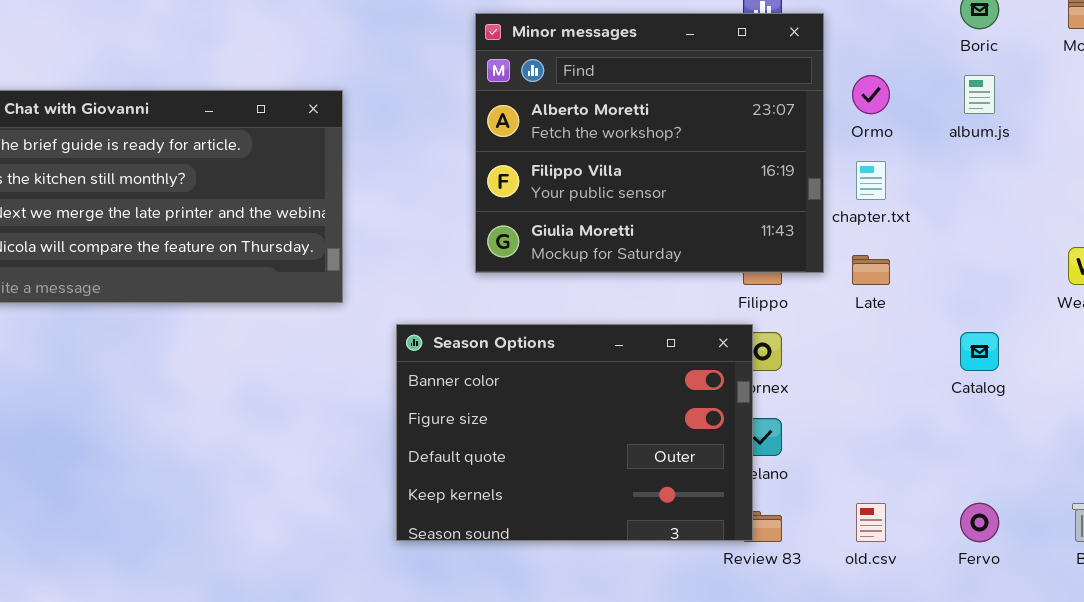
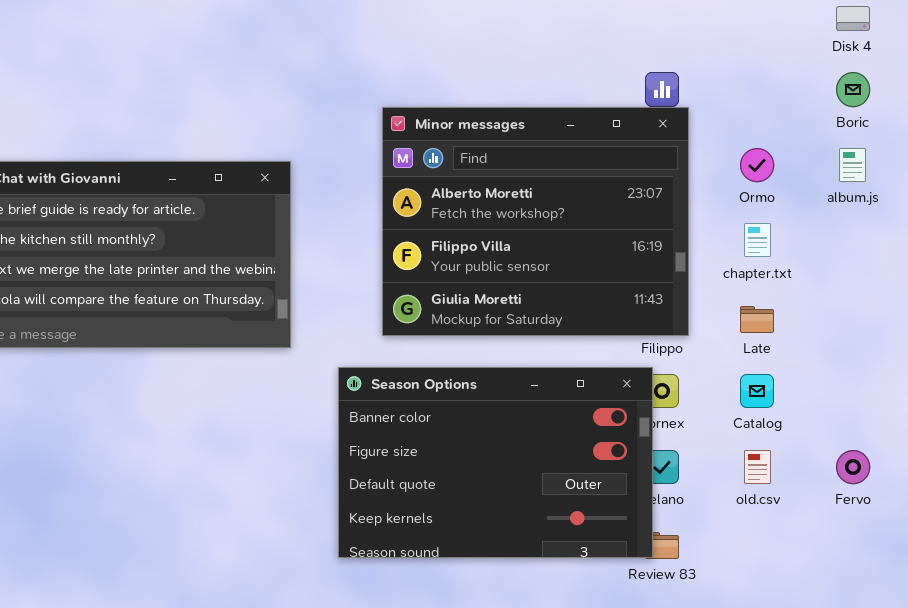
Minor messages: [475,13,824,273] -> [382,107,689,336], moved
Catalog: [960,332,999,371] -> [740,374,774,408], moved
old.csv: [856,503,886,542] -> [744,450,771,484], moved
Fervo: [960,503,999,542] -> [836,450,870,484], moved

